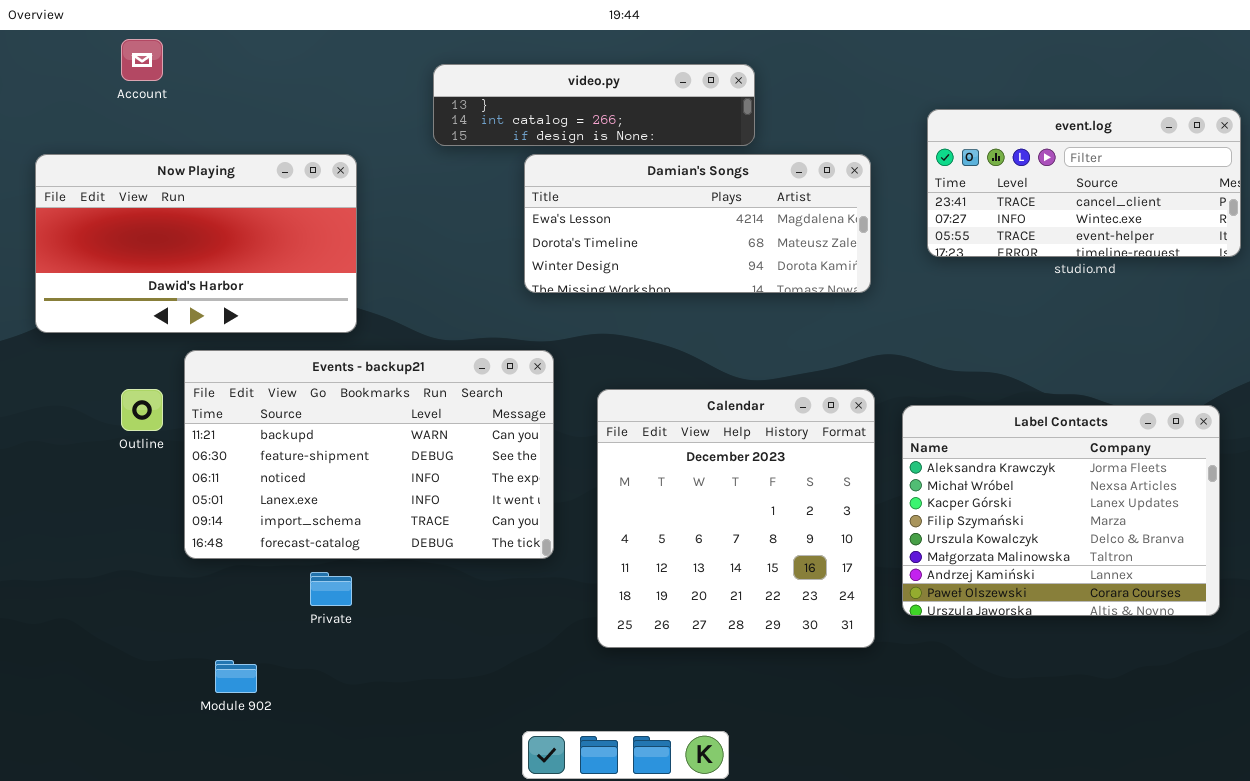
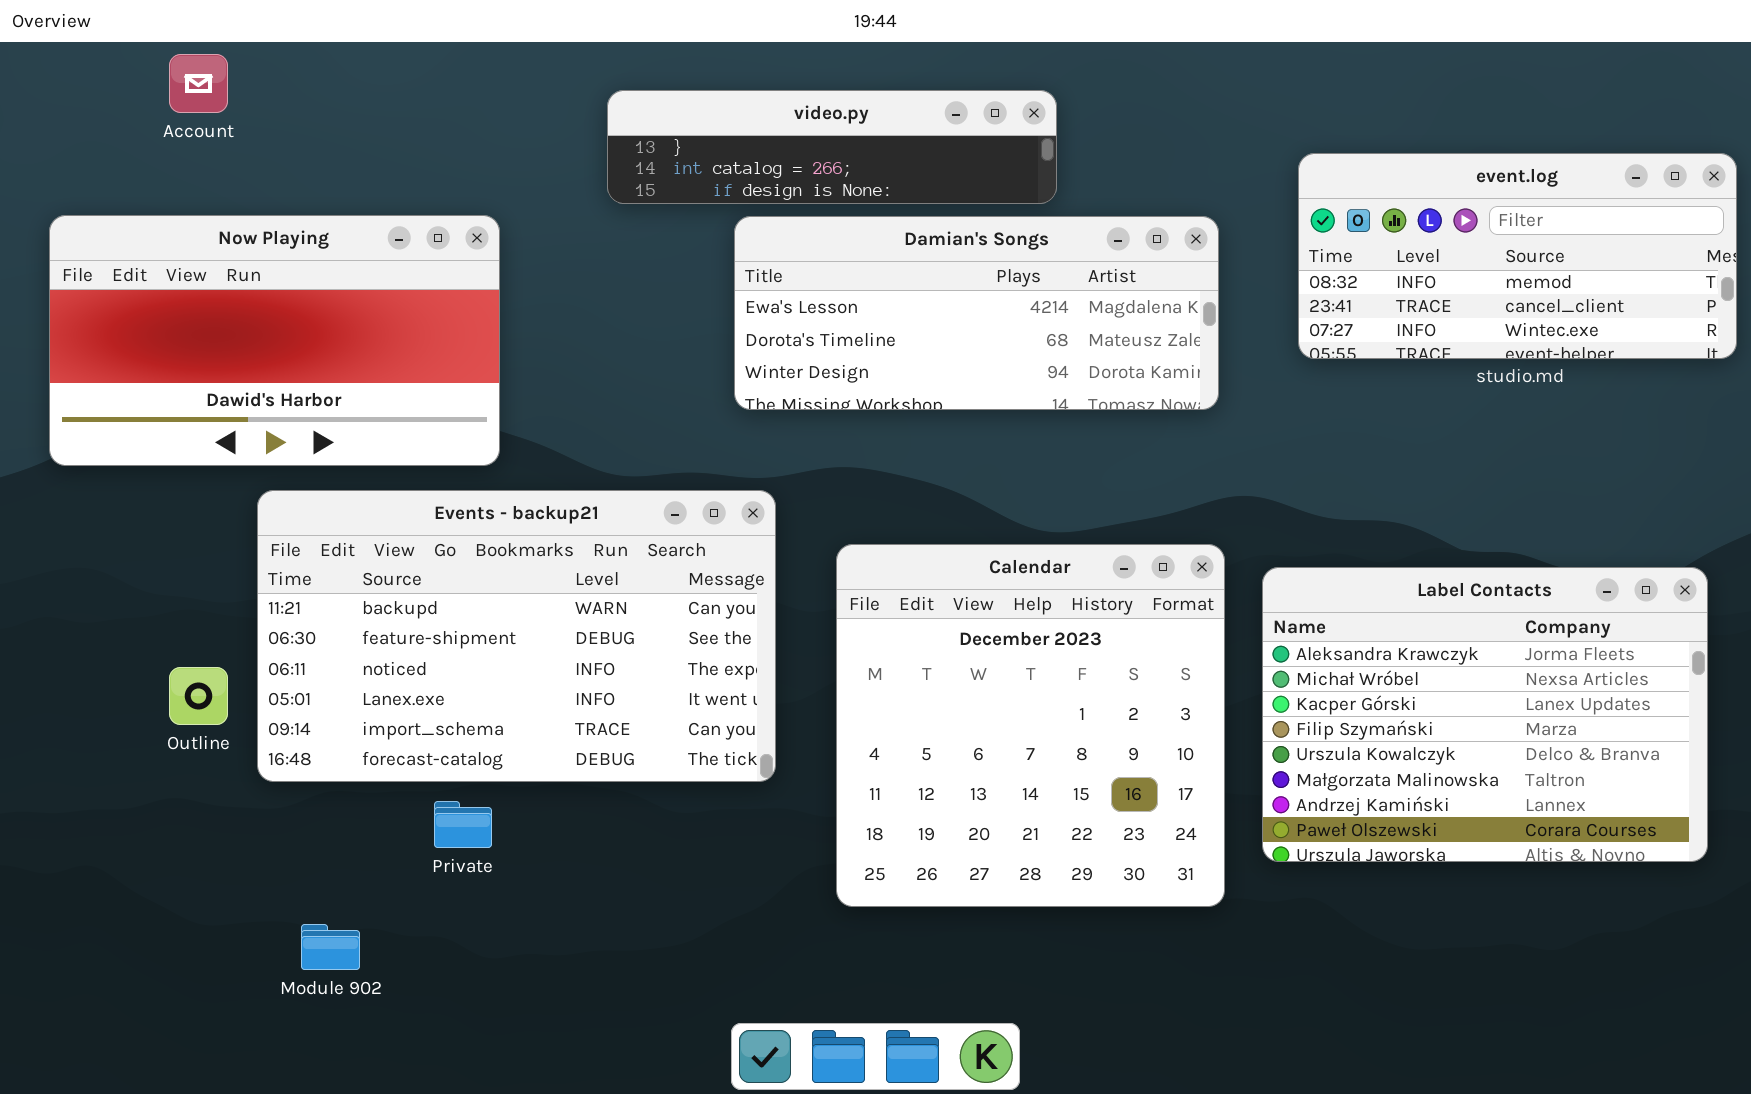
event.log: [927,109,1241,257] -> [1298,153,1737,359], scrolled up 1 row
Outline: [121,389,163,431] -> [169,667,228,725], moved

